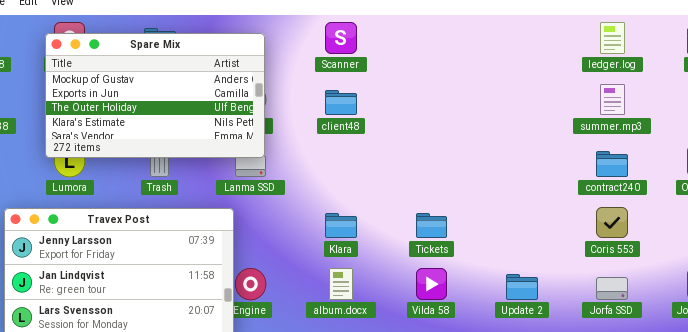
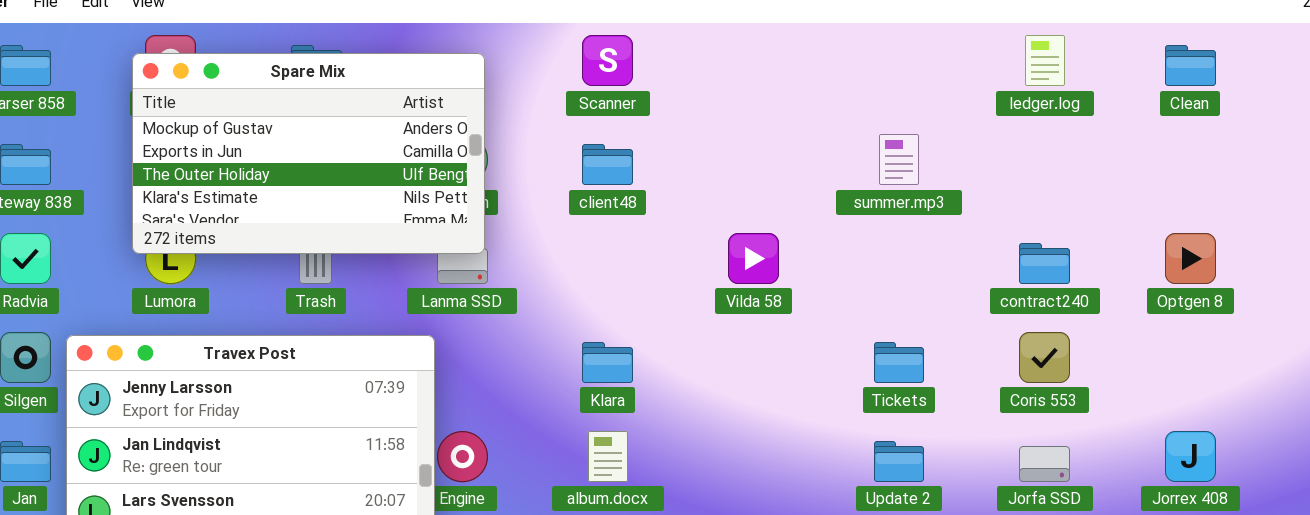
summer.mp3: [600,84,625,115] -> [879,134,919,185], moved
Tickets: [416,213,447,238] -> [874,342,924,383], moved
Vilda 58: [416,268,447,300] -> [728,233,779,284], moved

